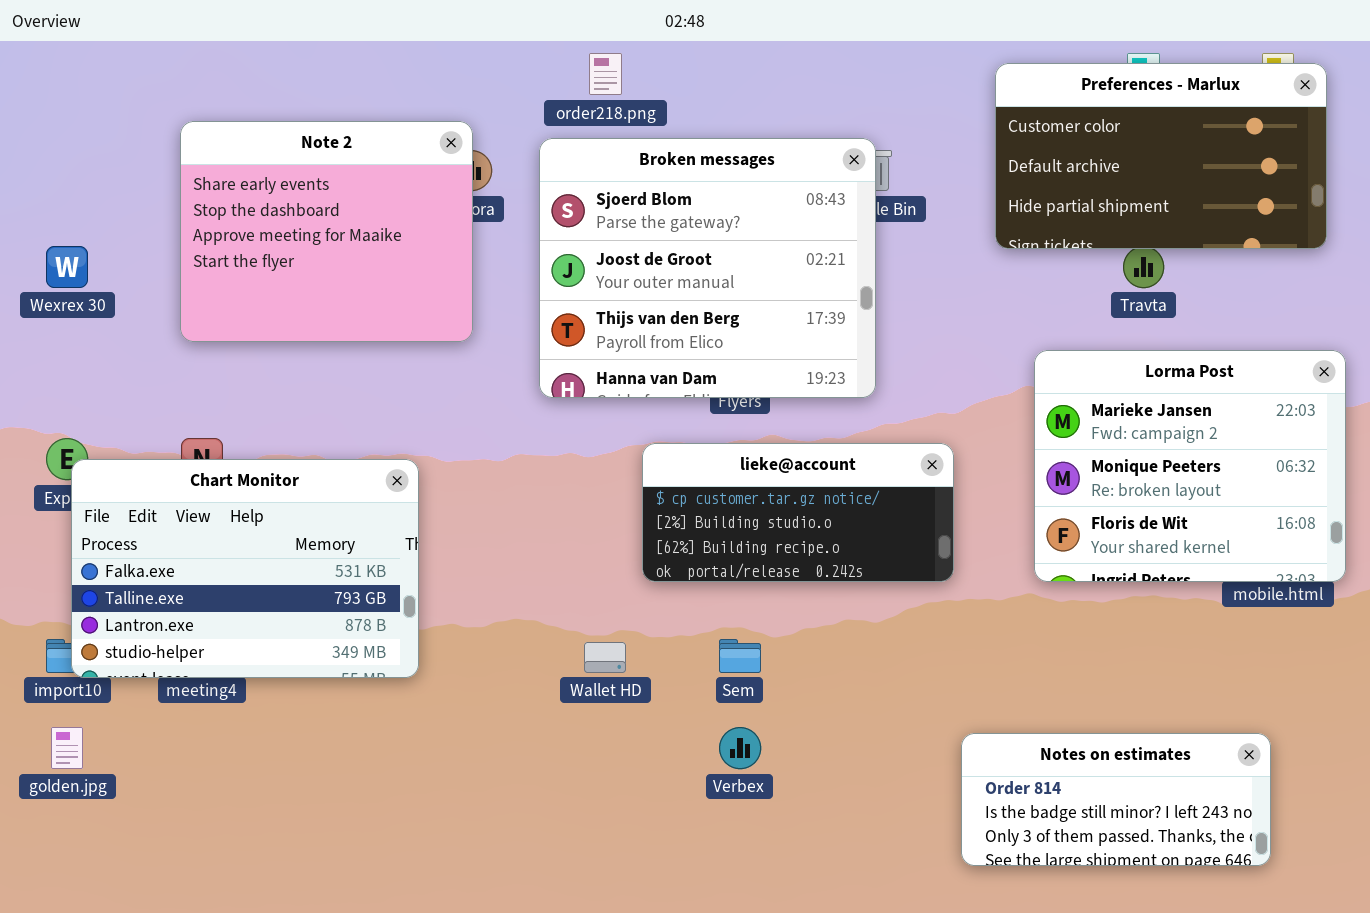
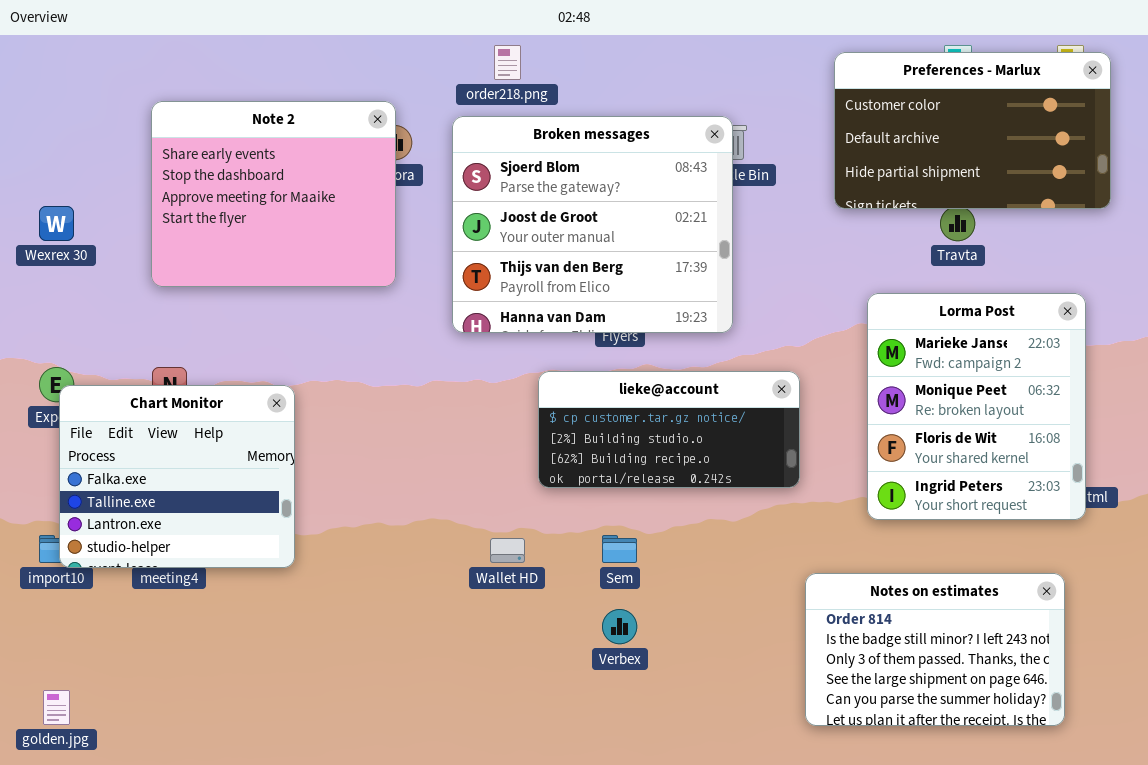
Lorma Post: [1034,350,1346,582] -> [867,293,1086,520], resized
Chart Monitor: [71,459,419,678] -> [59,385,295,568], resized
golden.jpg: [51,727,83,769] -> [43,690,70,725], moved
Notes on estimates: [961,733,1271,866] -> [805,573,1065,726], resized

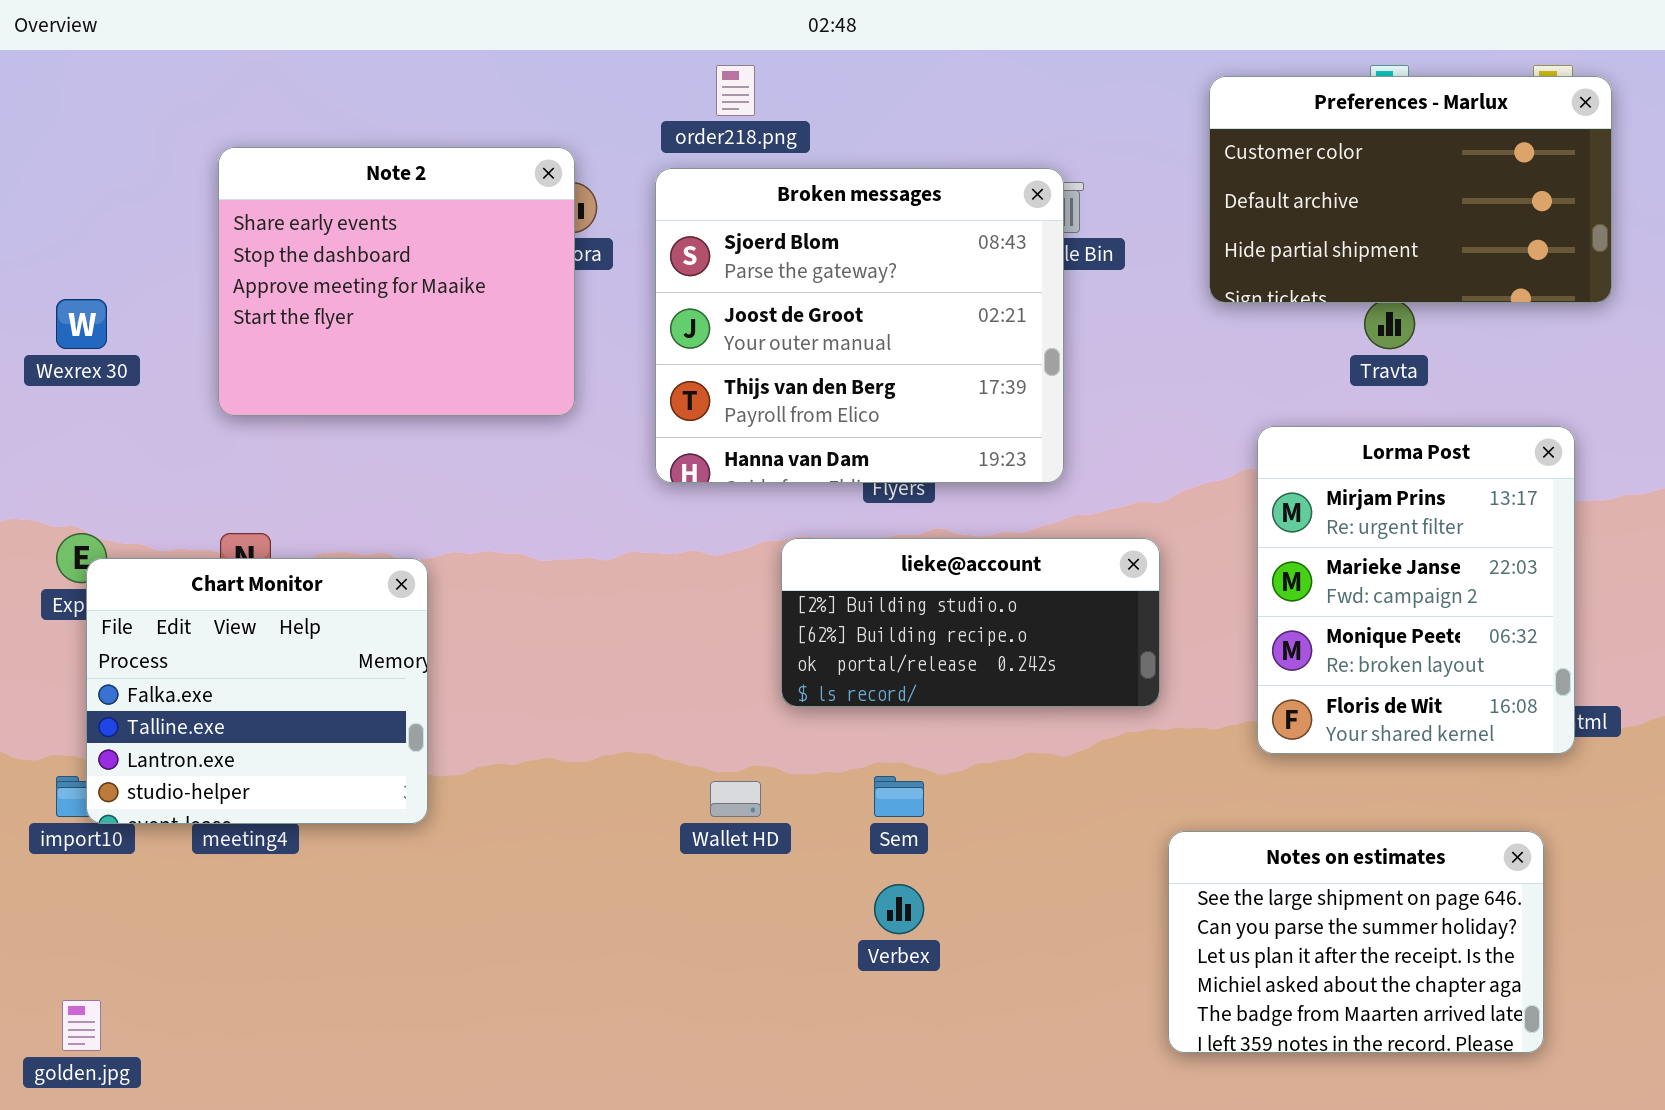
Lorma Post: [867,293,1086,520] -> [1257,426,1575,754], scrolled up 1 row
lieke@account: [538,371,800,488] -> [781,538,1160,707], scrolled down 1 row
Notes on estimates: [805,573,1065,726] -> [1168,831,1544,1053], scrolled down 3 rows

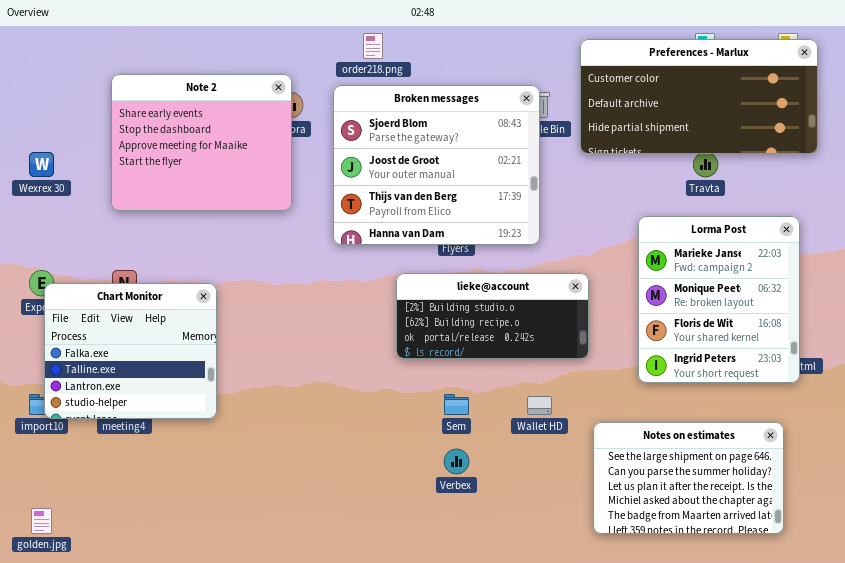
Preferences - Marlux: [1209,76,1612,303] -> [580,39,818,154], resized
Lorma Post: [1257,426,1575,754] -> [638,216,800,383], scrolled down 1 row
Wallet HD: [710,781,761,817] -> [527,396,552,415], moved

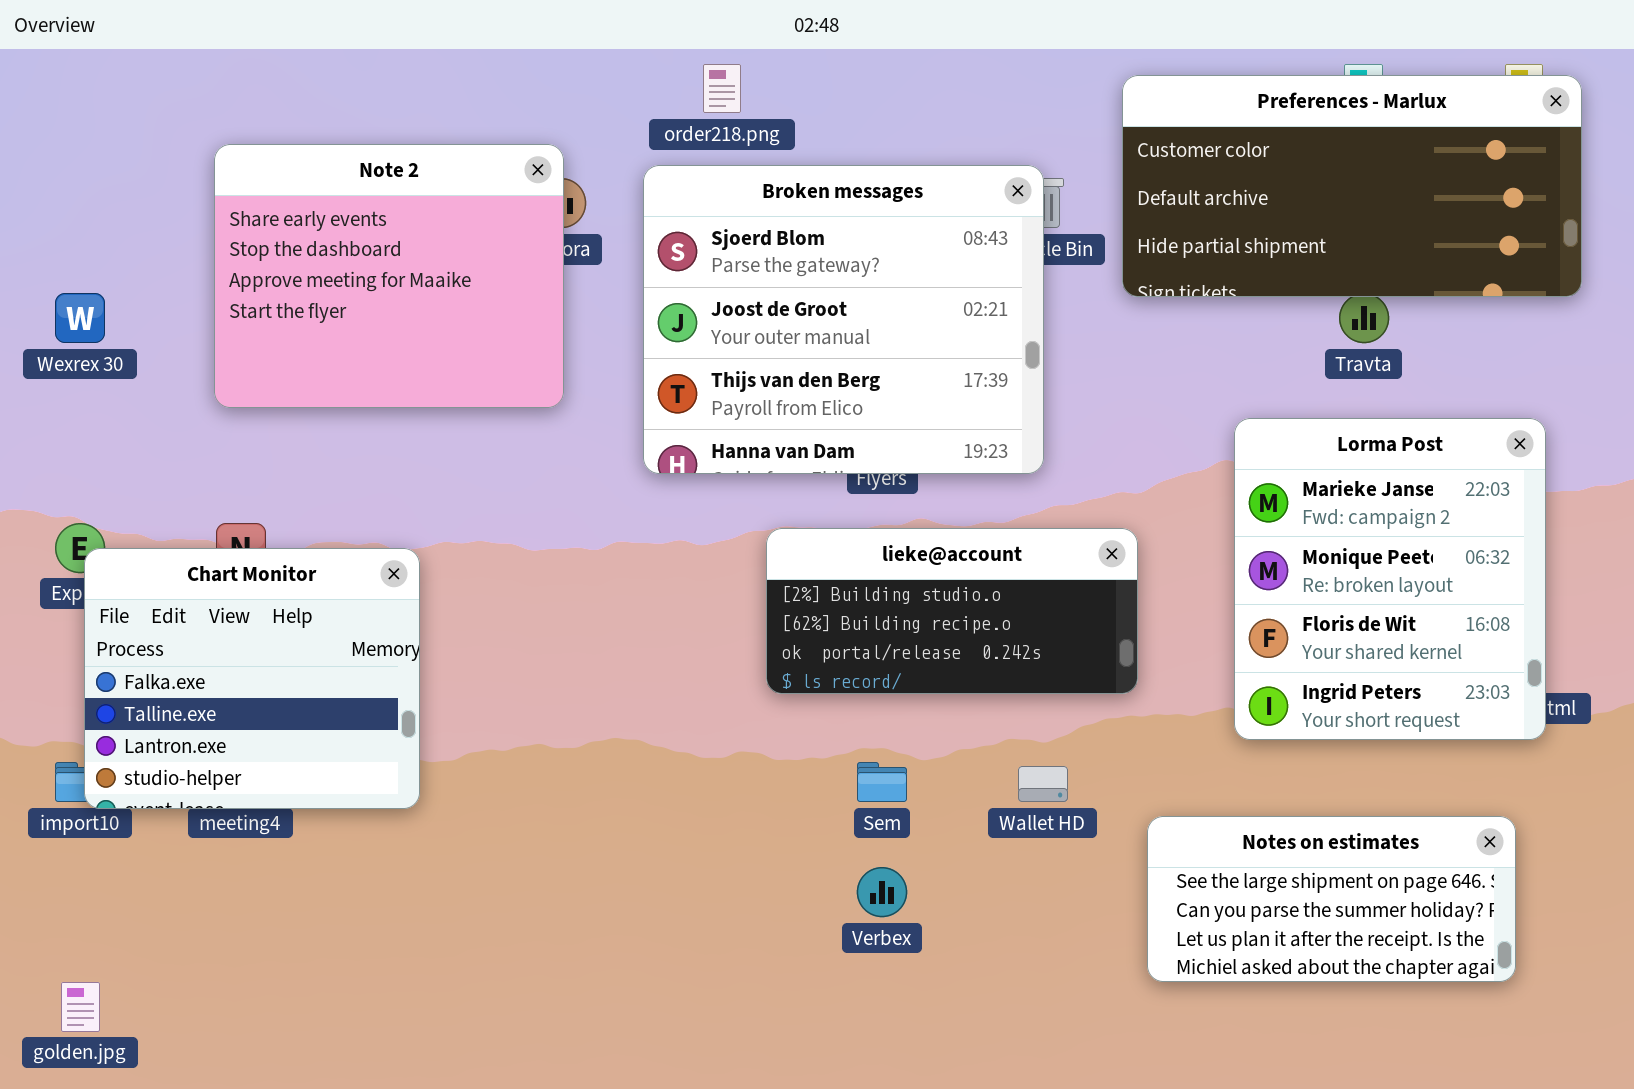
Notes on estimates: [593,422,784,534] -> [1147,816,1516,982], resized

